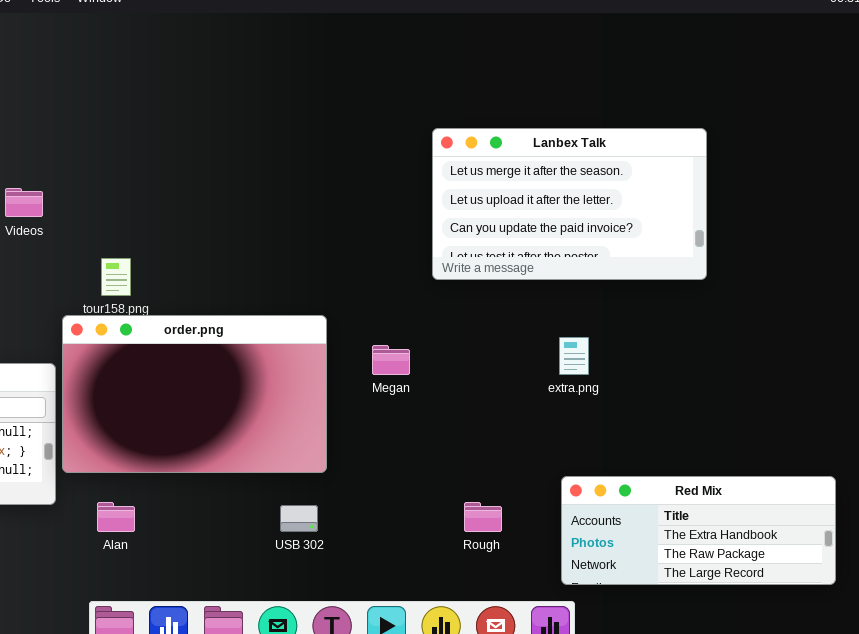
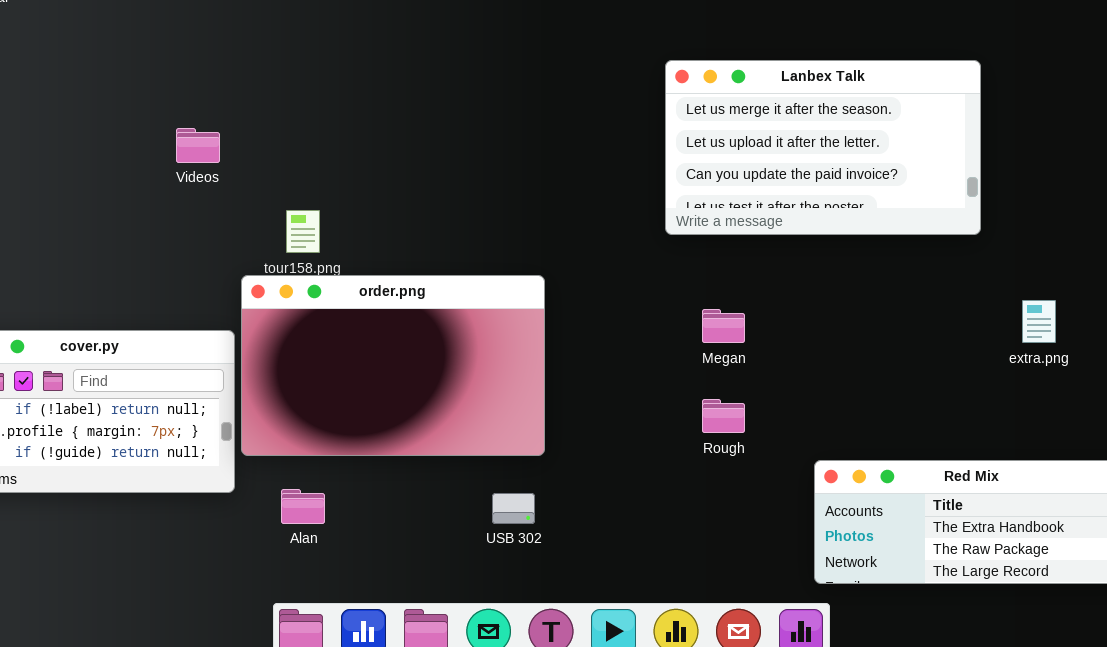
extra.png: [559,337,589,375] -> [1022,300,1056,343], moved
Megan: [372,345,410,375] -> [702,309,745,343], moved
Rough: [464,502,502,532] -> [702,399,745,433], moved

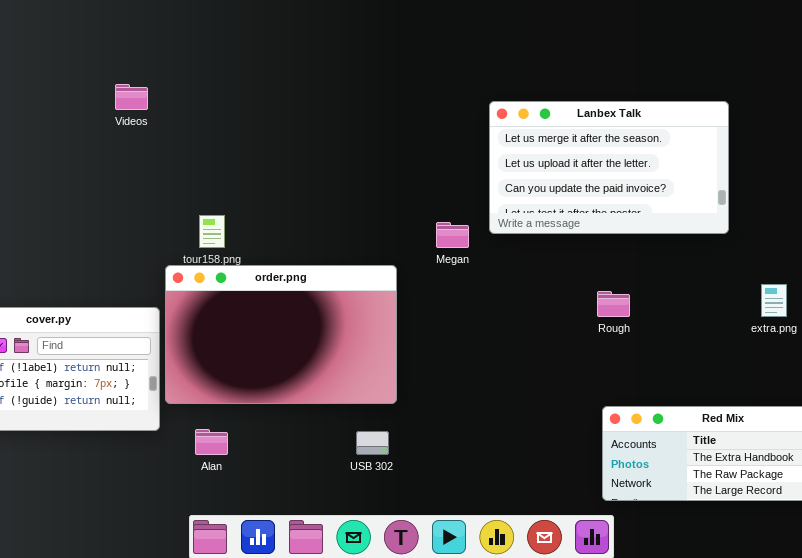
Videos: [176,128,220,163] -> [115,84,148,110], moved
Megan: [702,309,745,343] -> [436,222,469,248], moved
Rough: [702,399,745,433] -> [597,291,630,317], moved

